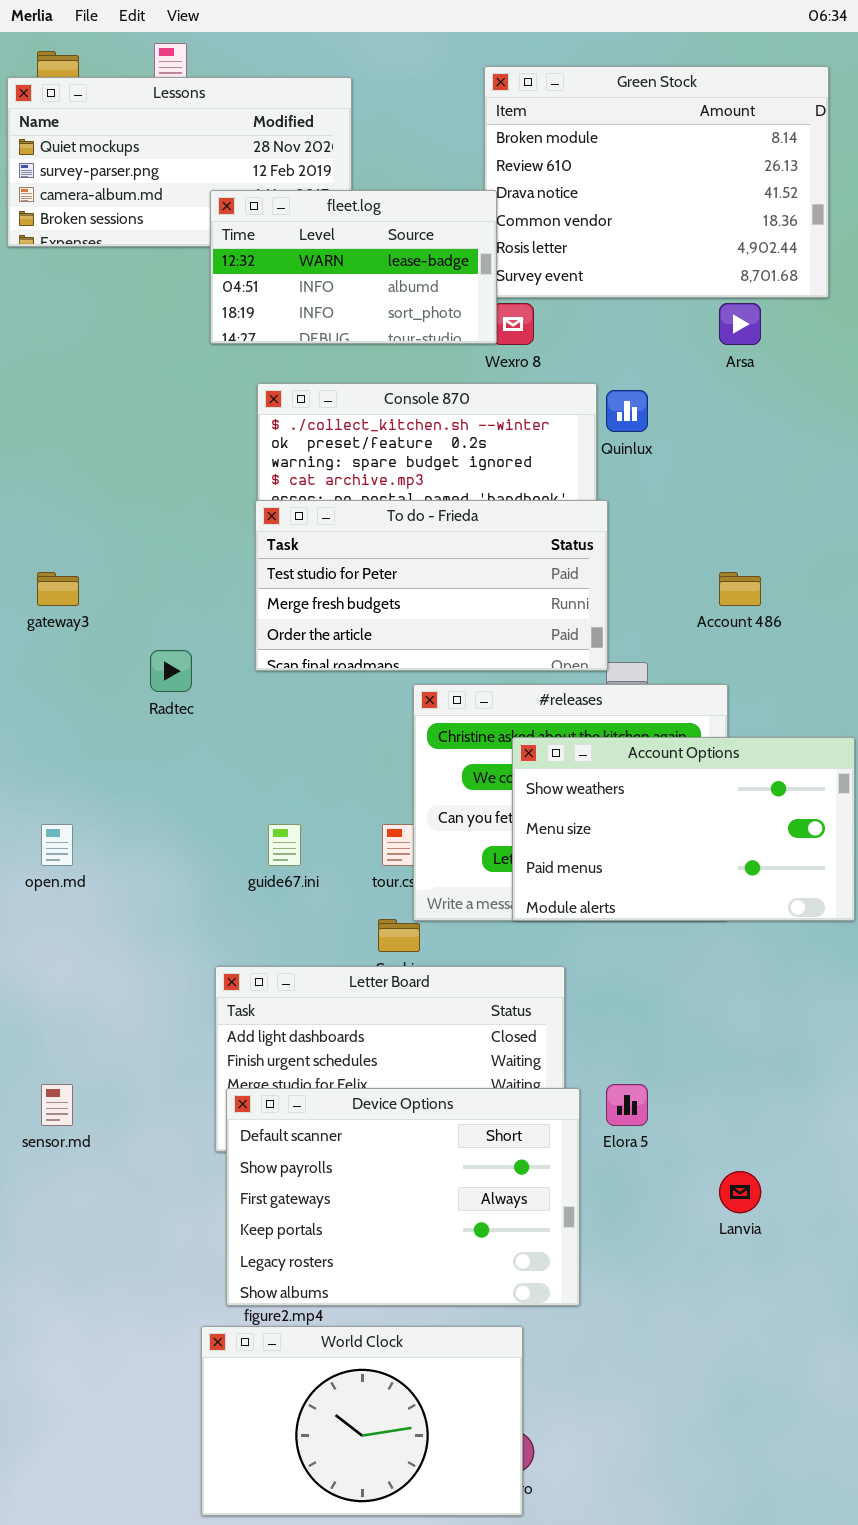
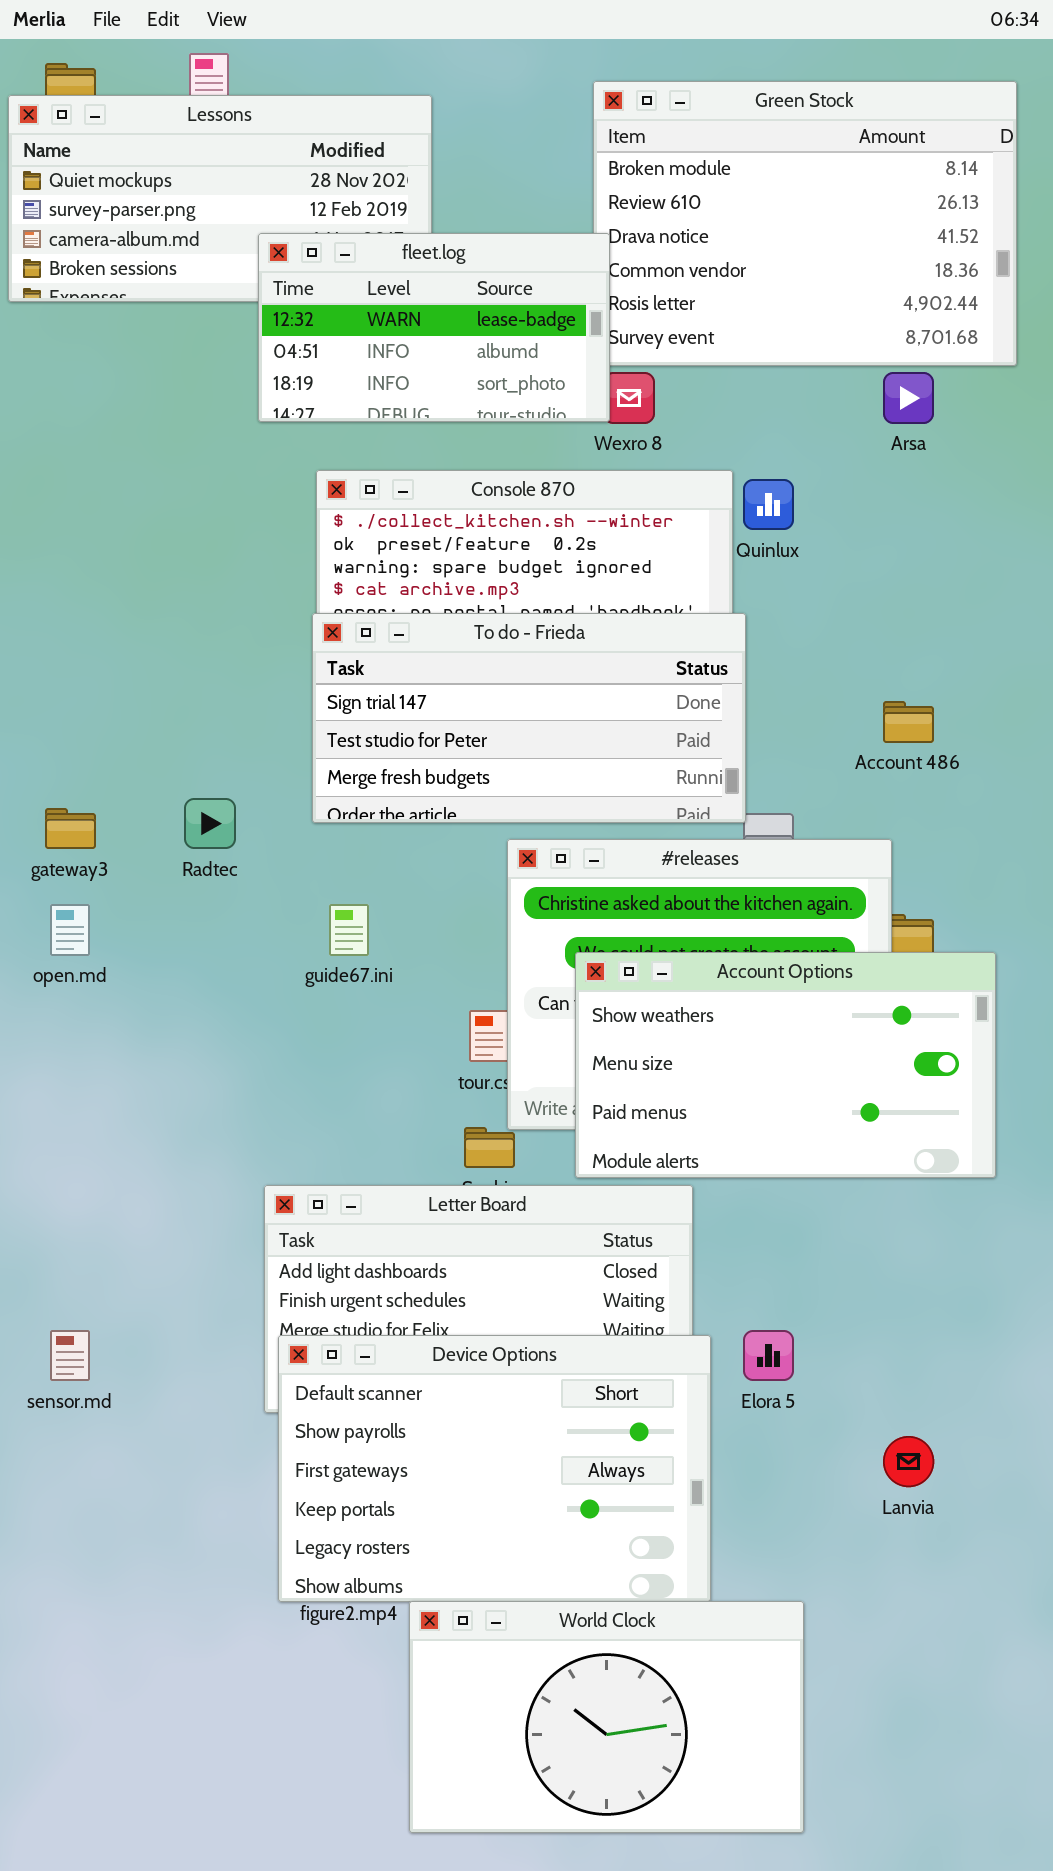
To do - Frieda: [255,500,608,671] -> [312,613,746,823], scrolled up 1 row
gateway3: [37,572,79,606] -> [45,808,96,849], moved
Account Options: [512,737,855,921] -> [575,952,996,1178], moved
open.md: [41,824,73,866] -> [50,904,90,956], moved
guide67.ini: [268,824,301,866] -> [329,904,369,956], moved
World Clock: [201,1326,523,1516] -> [409,1601,804,1833], moved

